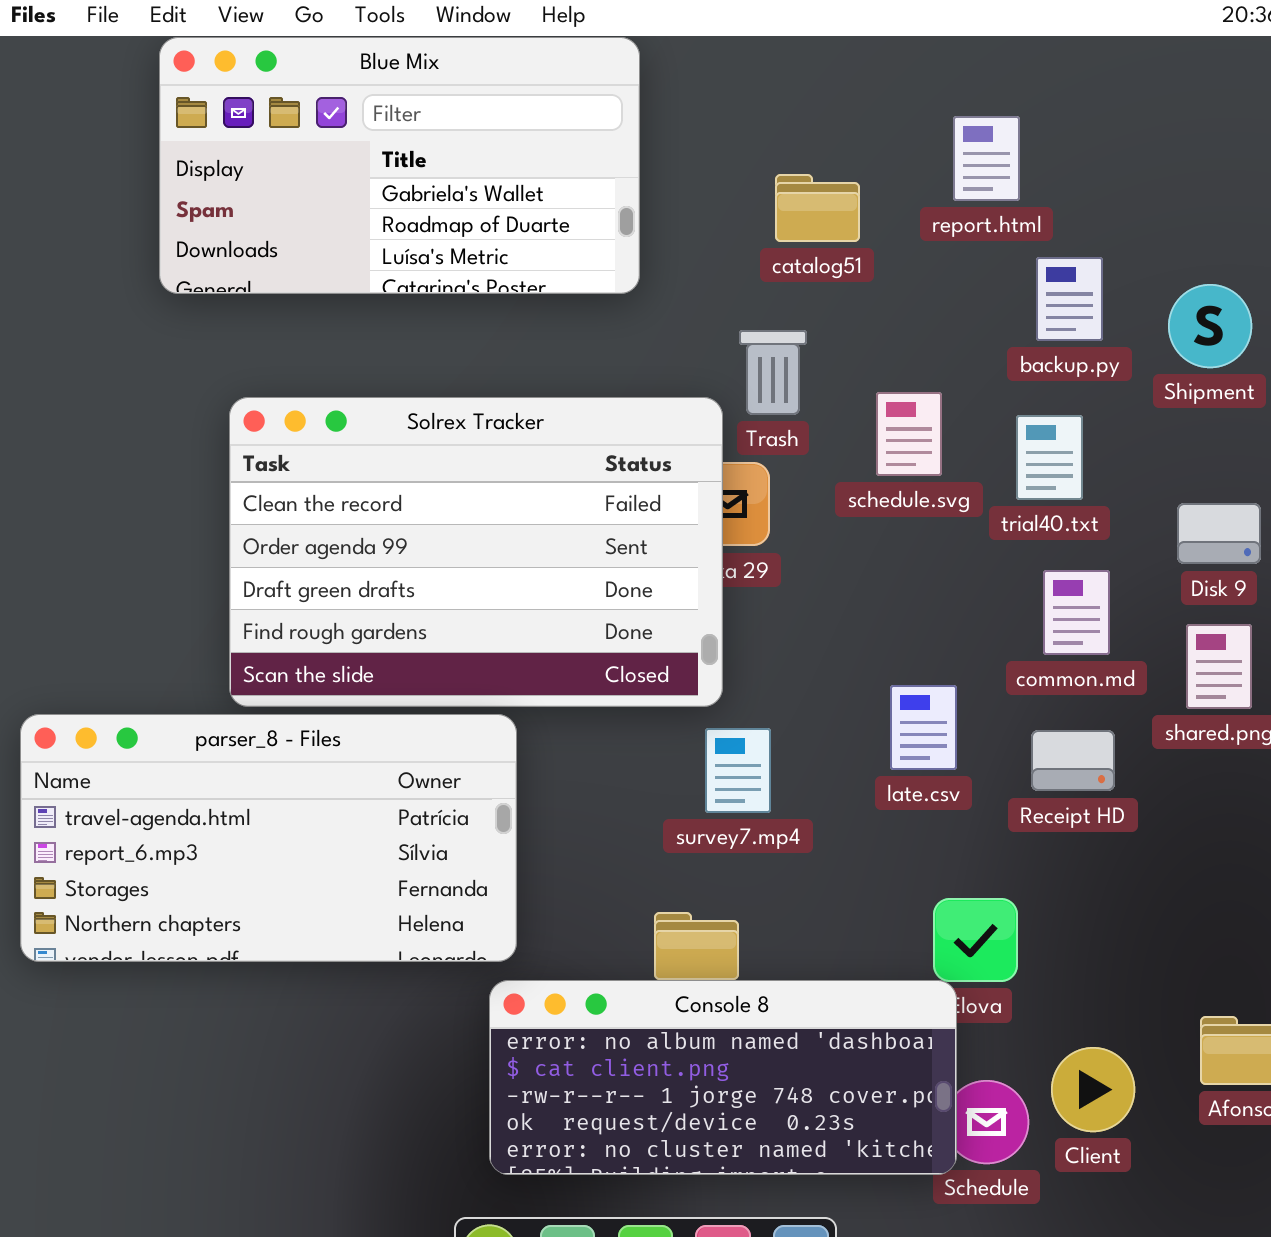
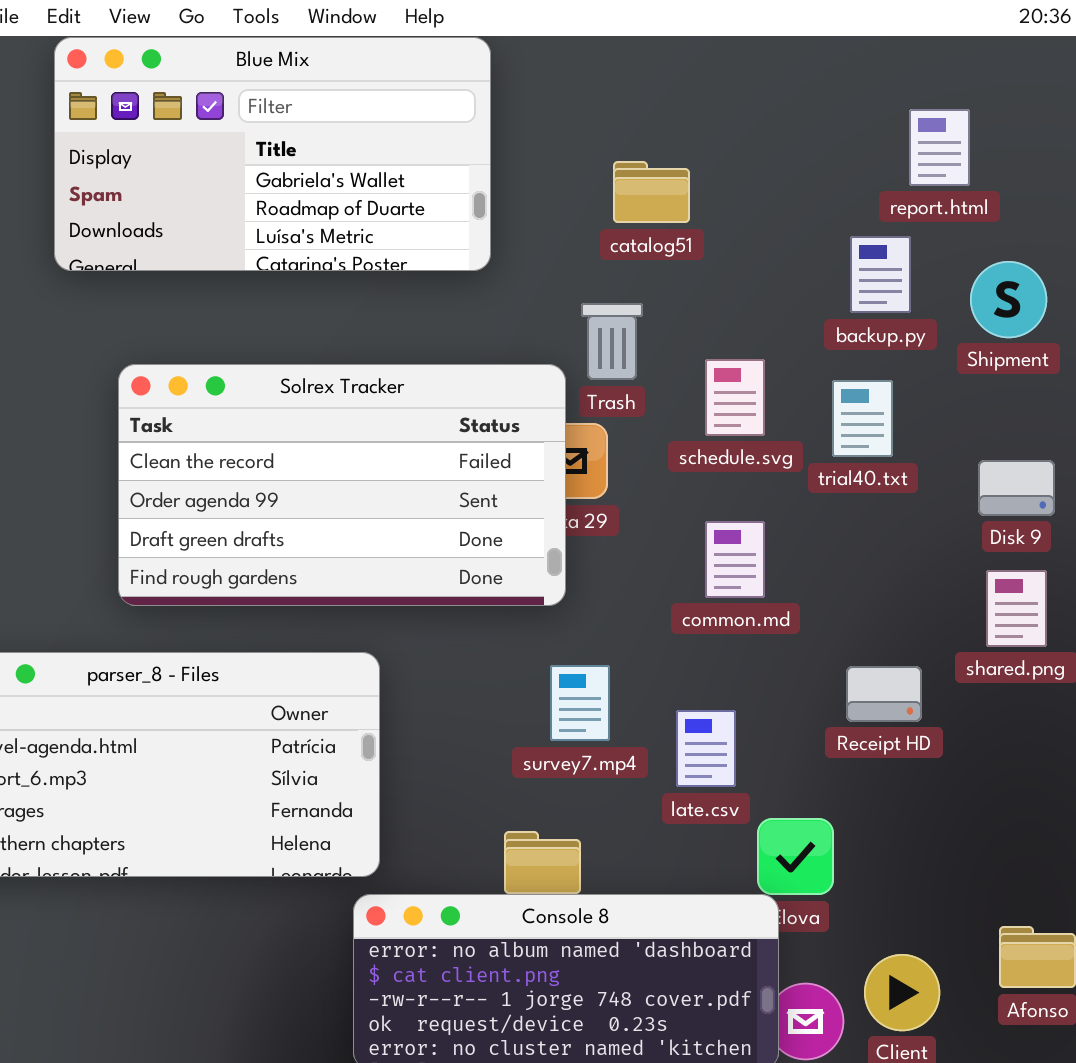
report.html: [953,116,1020,201] -> [909,109,970,186], moved
Solrex Tracker: [229,397,723,707] -> [118,364,566,606], resized
common.md: [1043,570,1110,655] -> [705,521,765,598], moved
late.csv: [890,685,957,770] -> [676,710,736,787], moved

